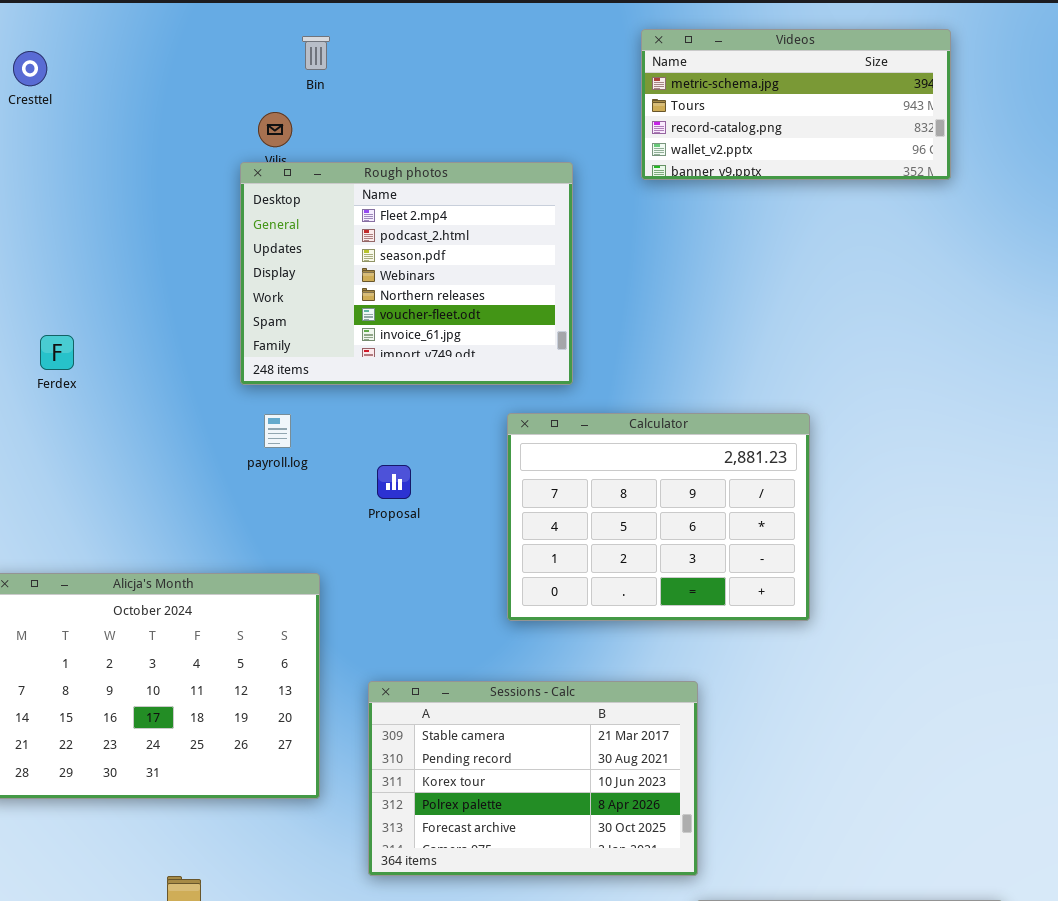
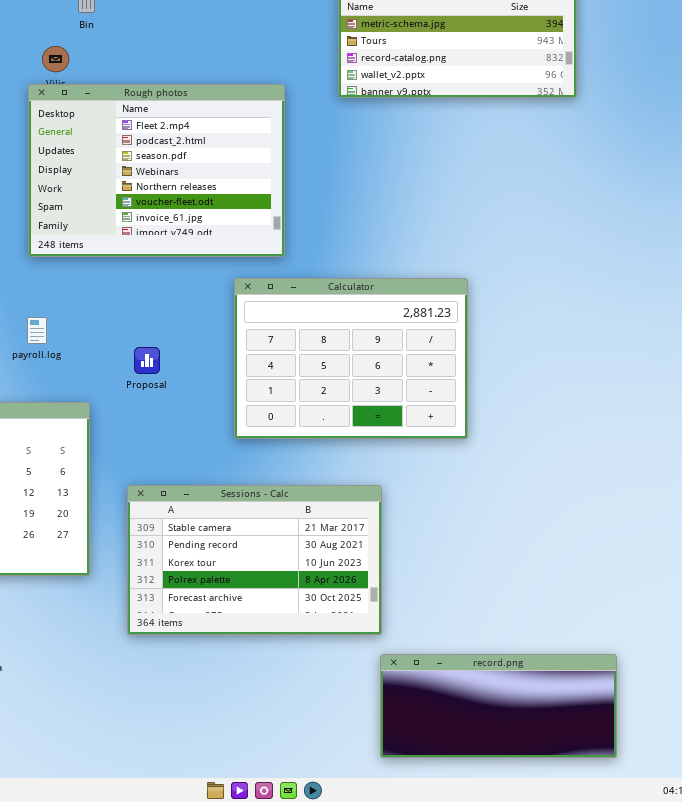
payroll.log: [264,414,291,448] -> [27,317,47,344], moved
Proposal: [377,465,411,499] -> [134,347,160,374], moved

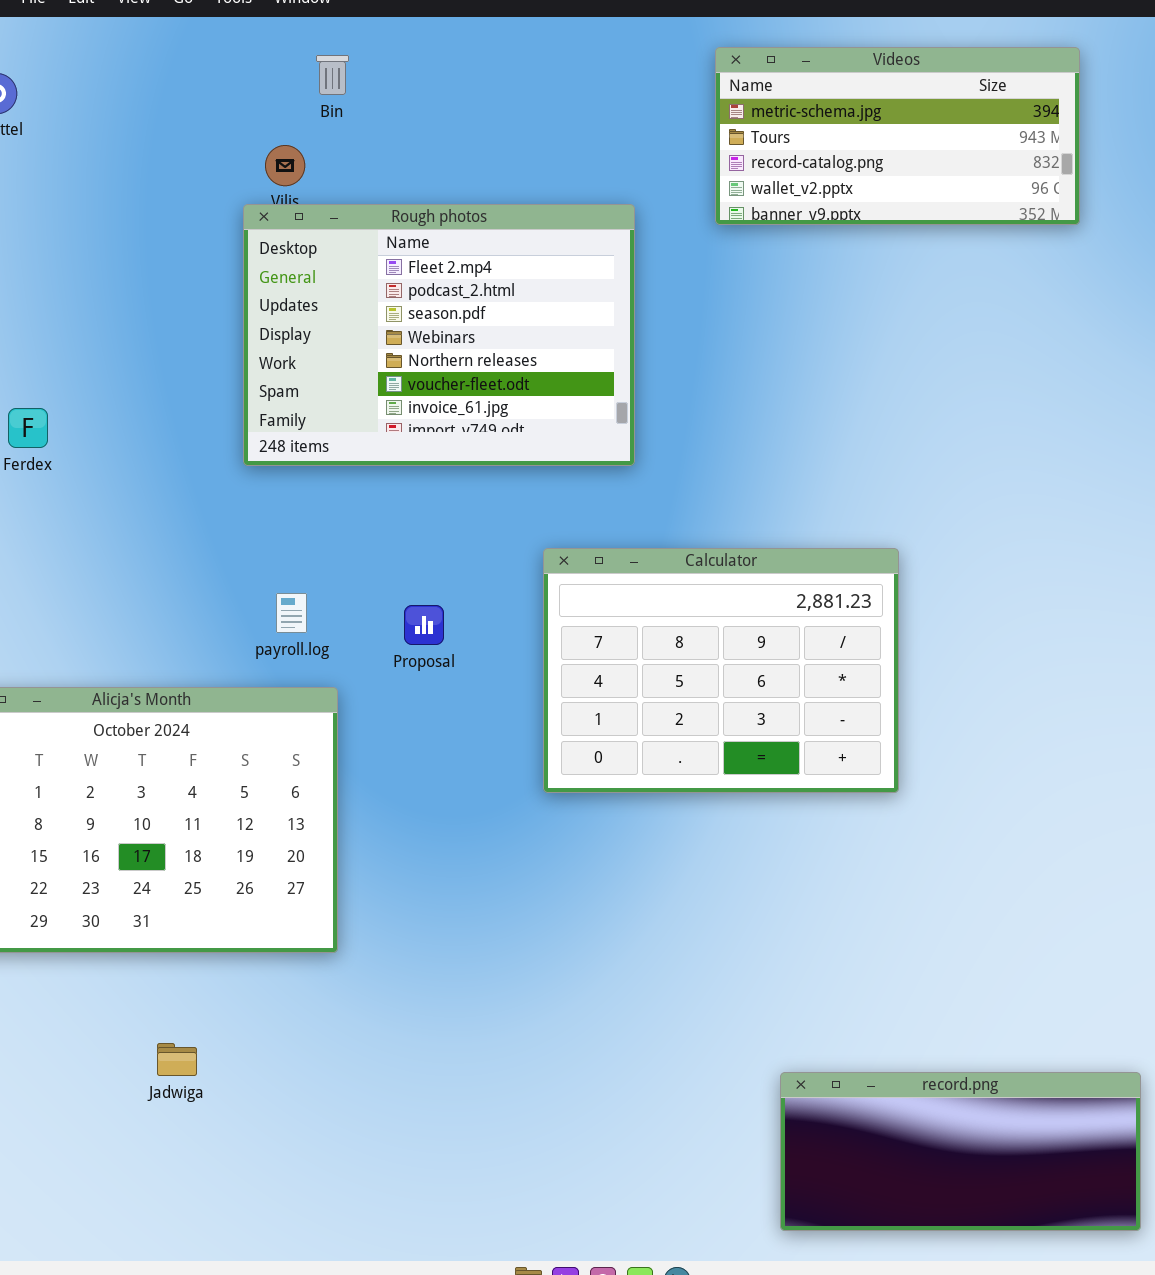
Calculator: [234,278,468,439] -> [543,548,899,793], moved
payroll.log: [27,317,47,344] -> [276,593,307,633], moved
Sessions - Calc: [127,485,382,635] -> none, closed

